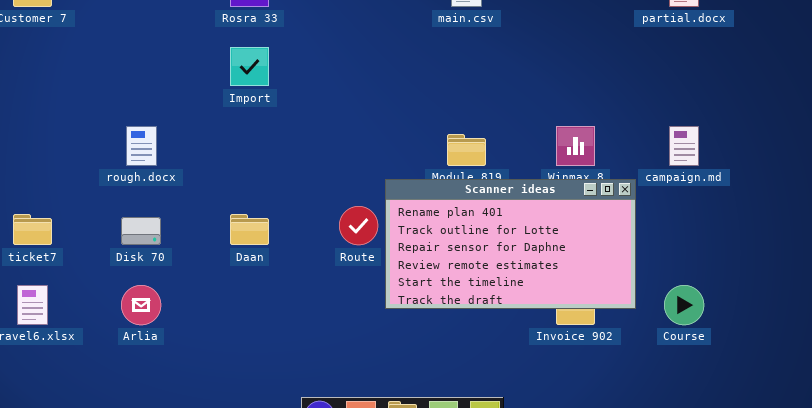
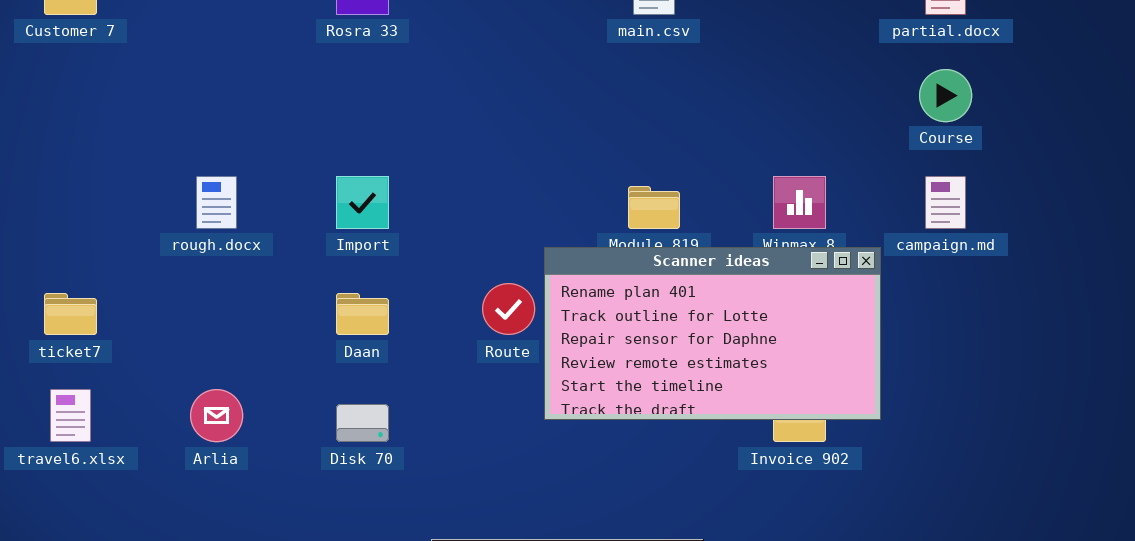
Import: [230,47,269,86] -> [336,176,389,229], moved
Disk 70: [121,217,161,245] -> [336,404,389,442], moved
Course: [664,285,704,325] -> [919,69,972,122], moved

